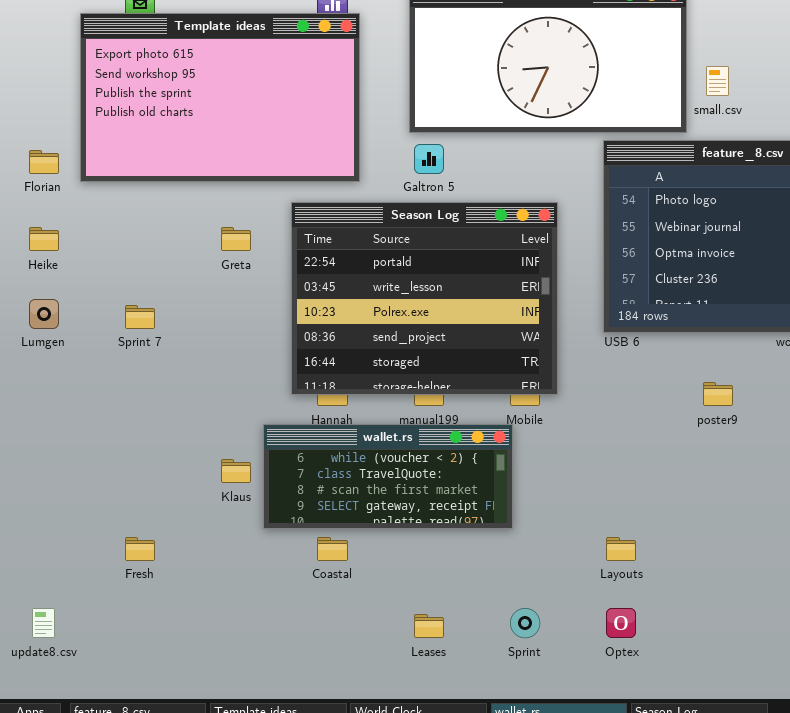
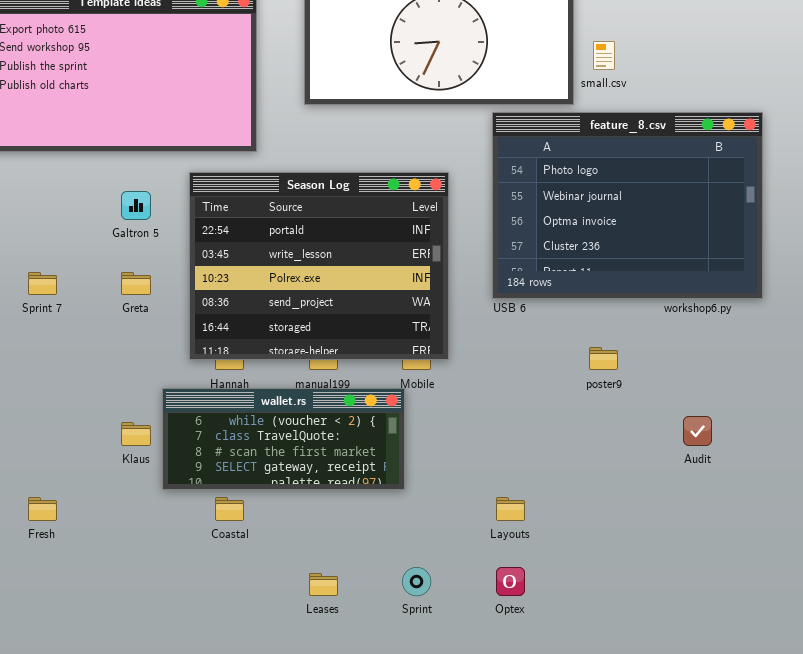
Galtron 5: [414,144,444,174] -> [121,191,151,220], moved
Greta: [221,227,251,251] -> [121,272,151,295], moved

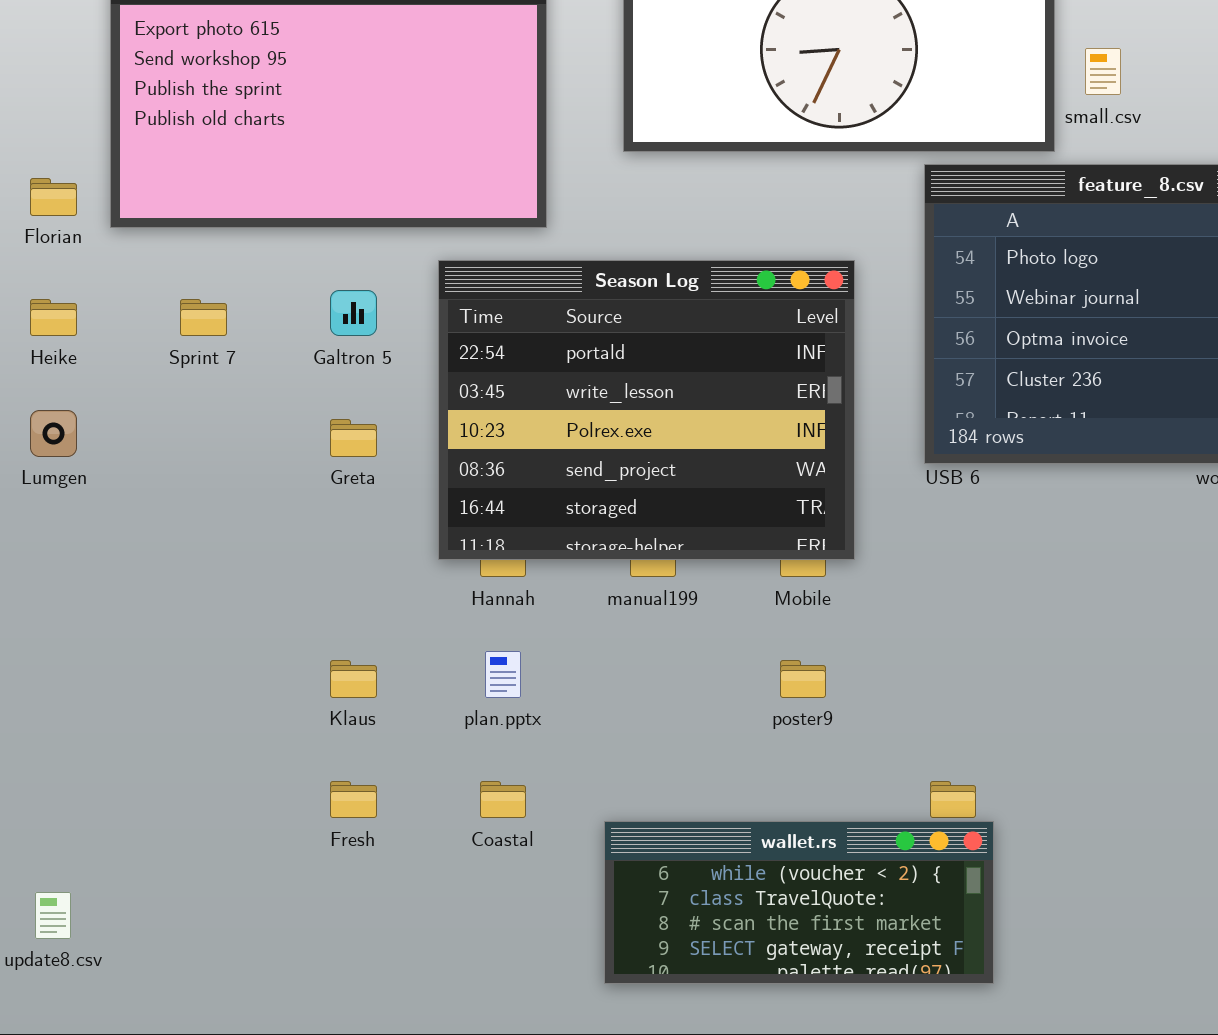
Sprint 7: [28,272,57,295] -> [180,299,227,336], moved
poster9: [589,347,618,370] -> [780,660,826,698], moved
wallet.rs: [162,388,405,490] -> [604,821,994,984], moved
Fresh: [28,497,57,521] -> [330,781,377,818], moved

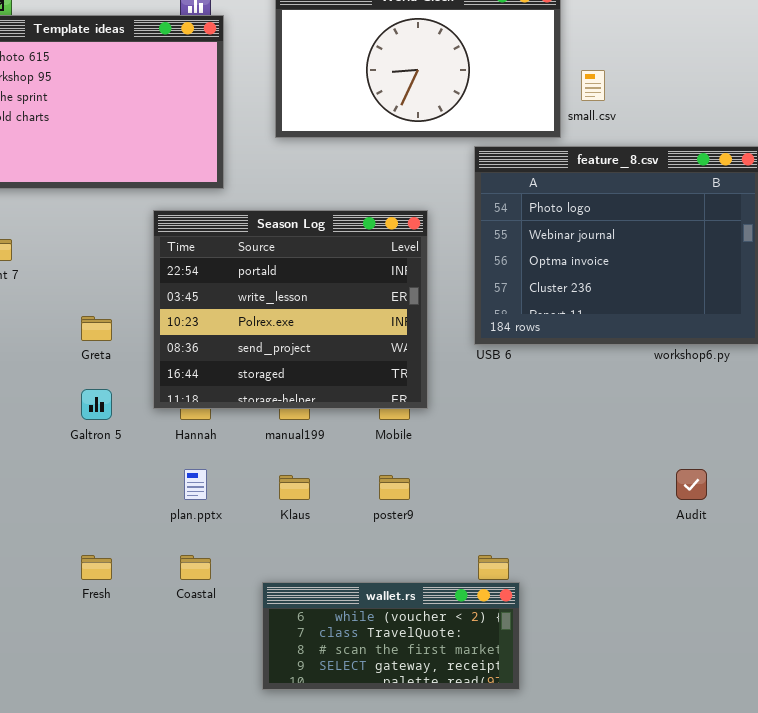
Galtron 5: [330,290,377,336] -> [81,389,112,420], moved
Klaus: [330,660,377,698] -> [279,475,310,500], moved

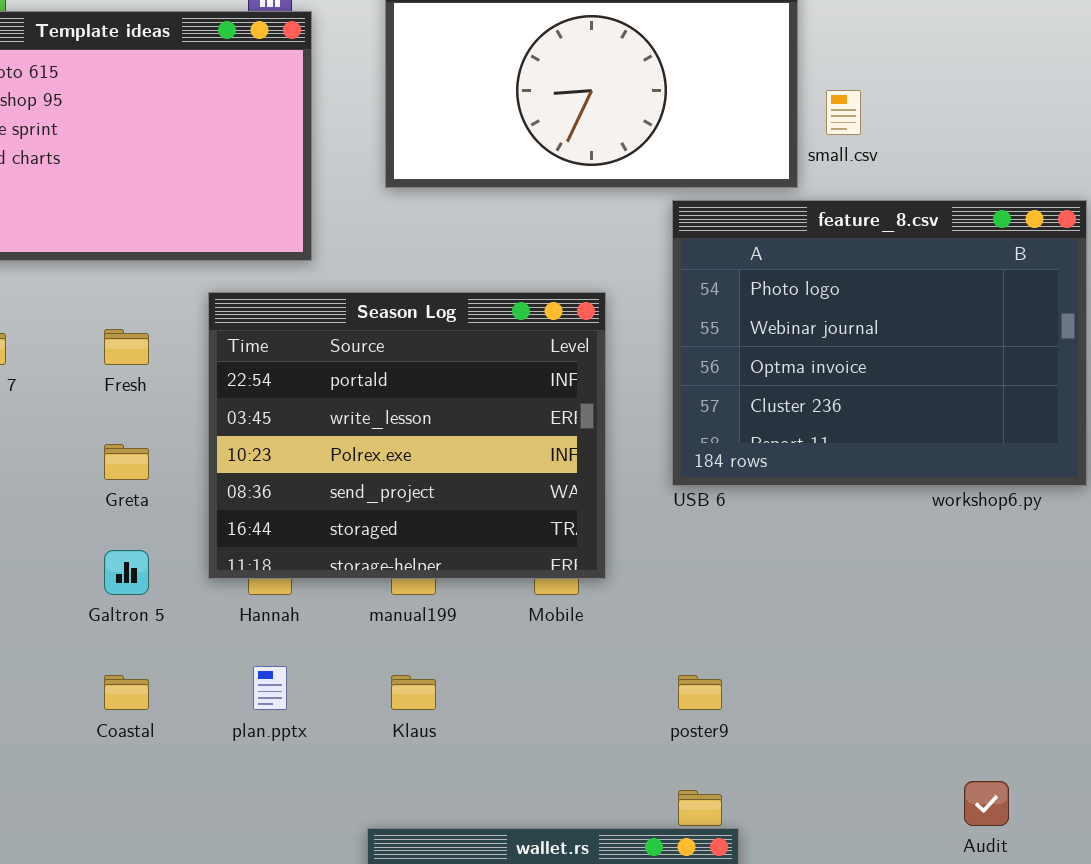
Audit: [676,469,707,500] -> [964,781,1009,826], moved
poster9: [379,475,410,500] -> [678,675,722,710], moved
Fresh: [81,555,112,580] -> [104,329,149,365], moved
Coastal: [180,555,211,580] -> [104,675,149,710], moved

